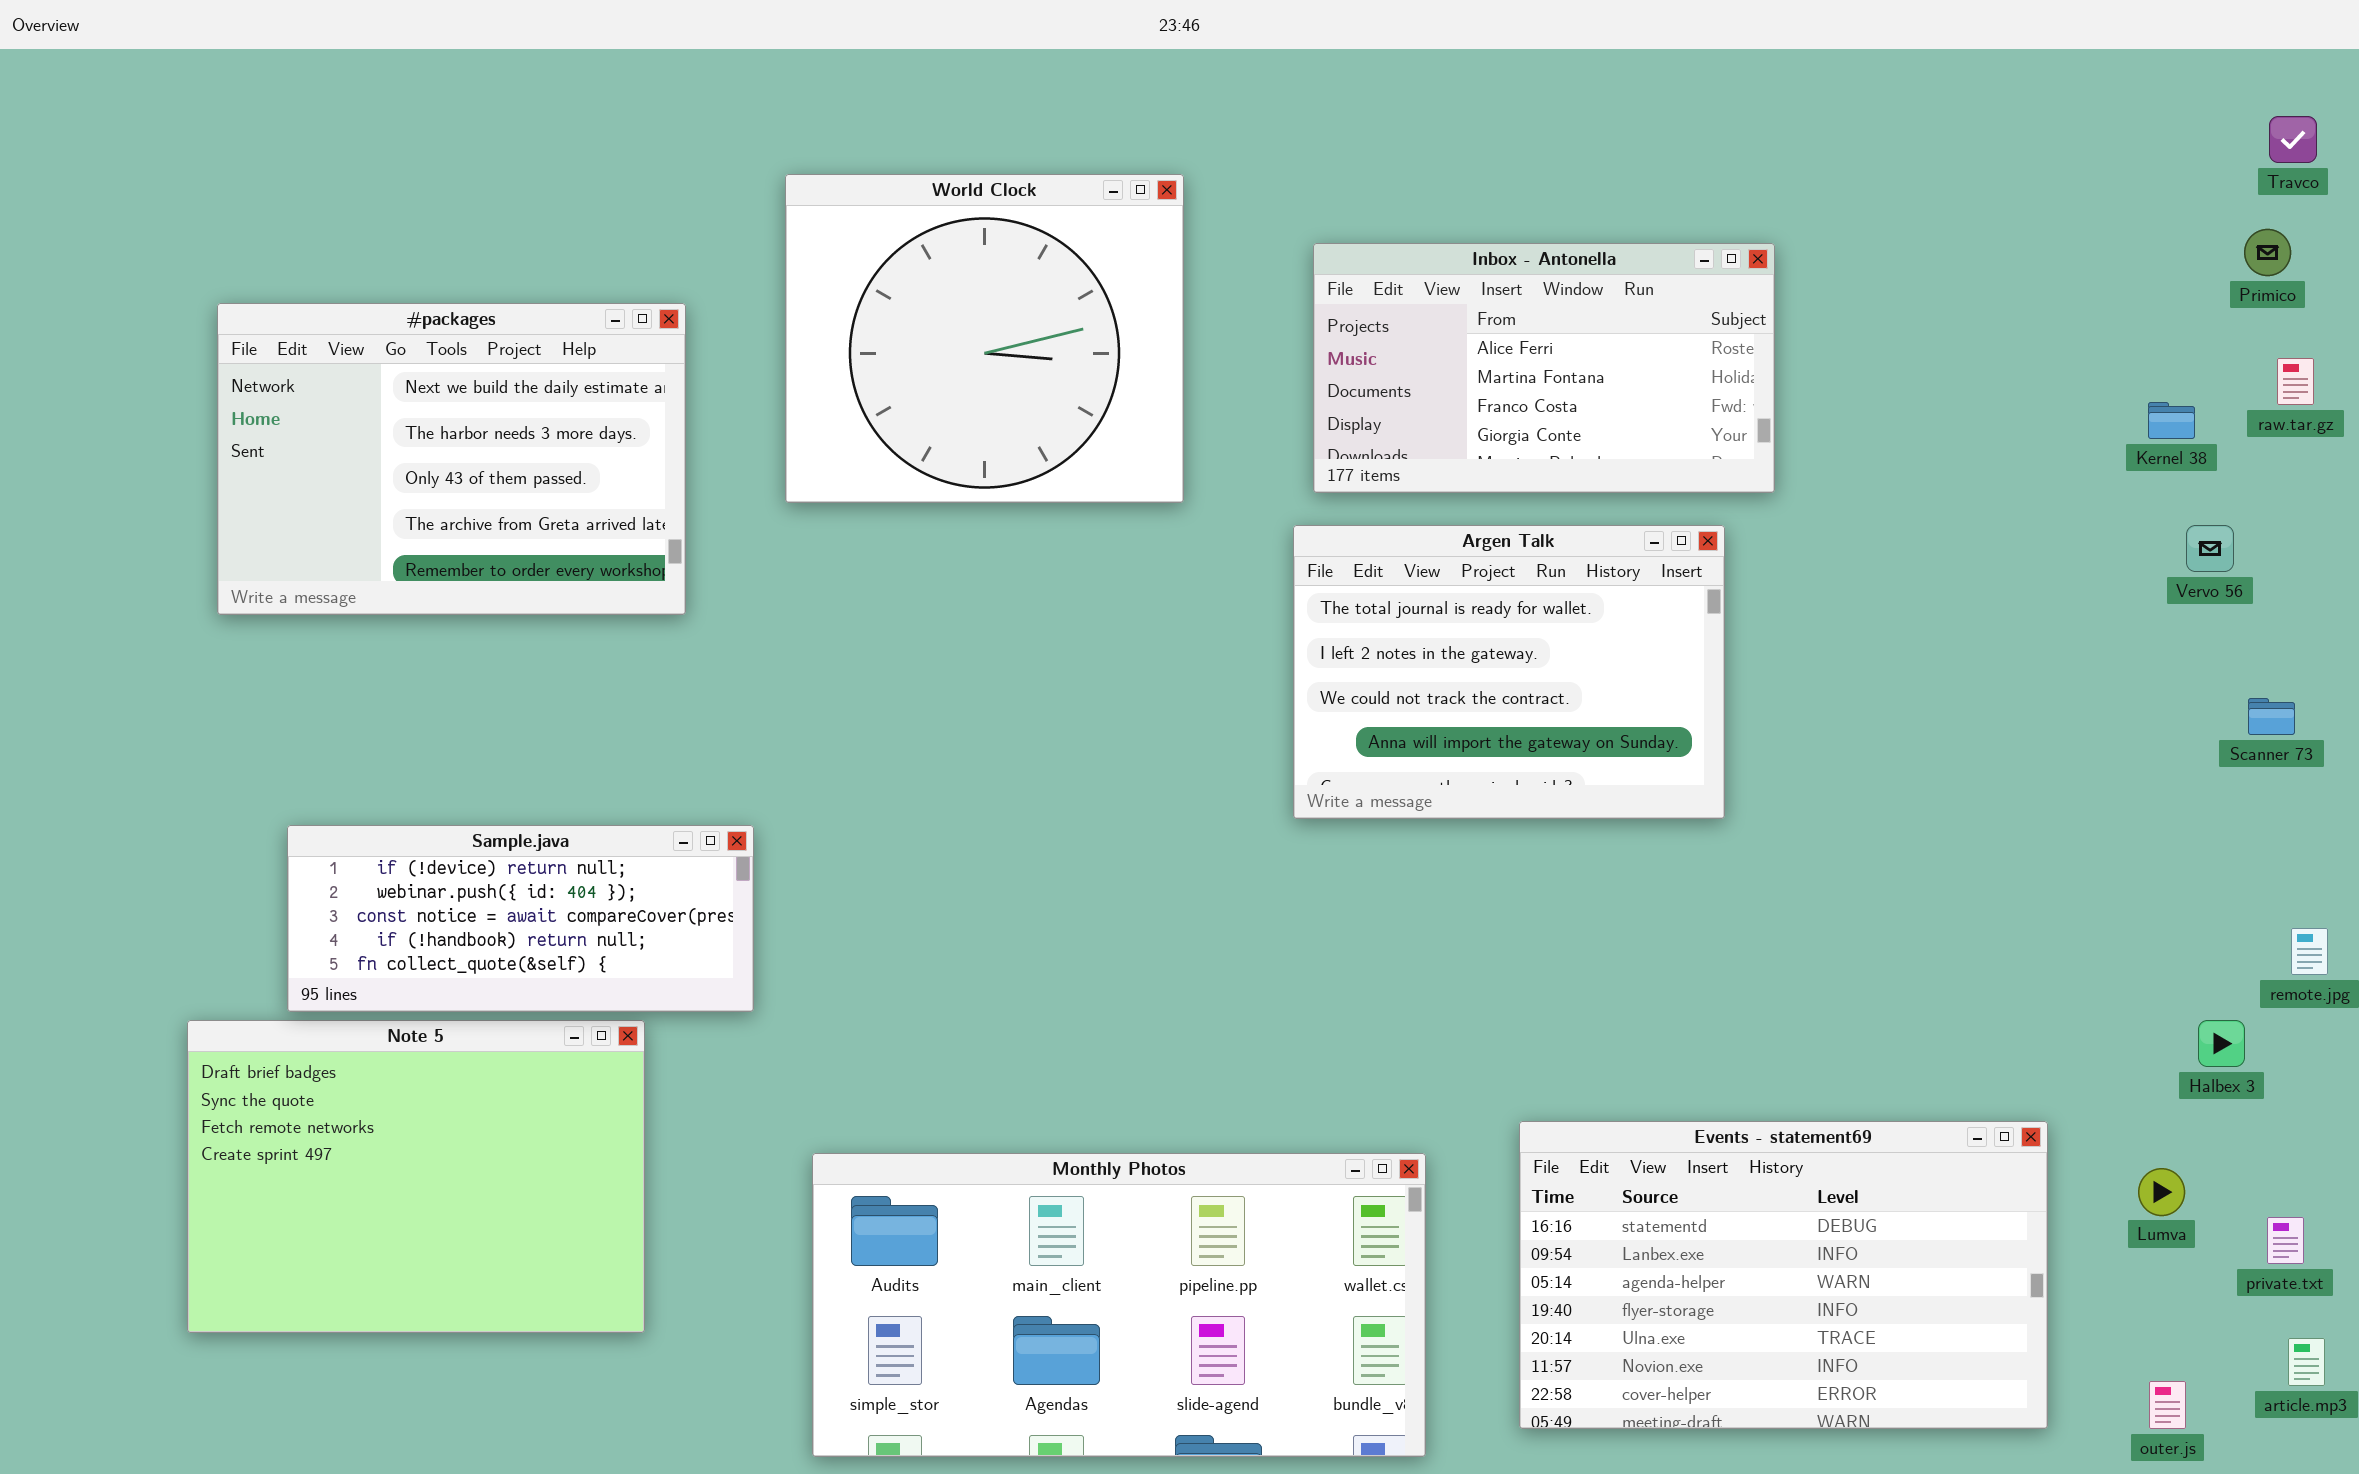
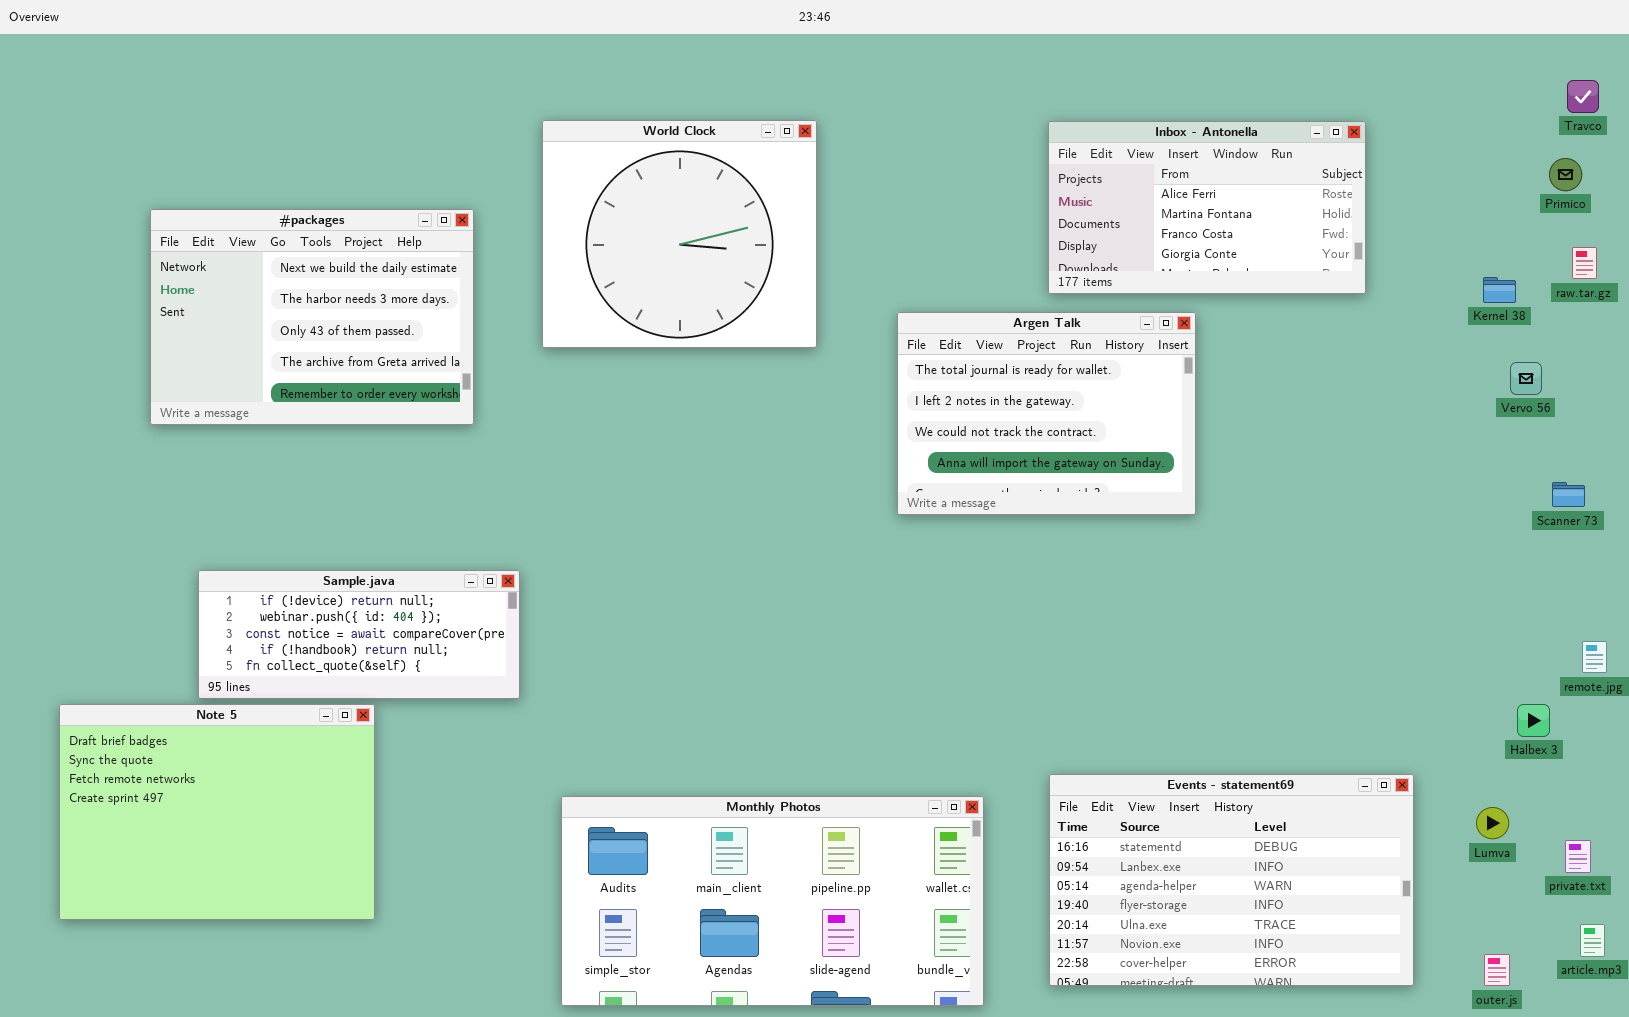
Inbox - Antonella: [1313,243,1775,493] -> [1048,121,1366,294], moved
Argen Talk: [1293,525,1725,819] -> [897,312,1196,515], moved
Note 5: [187,1020,645,1333] -> [59,704,375,920], moved

